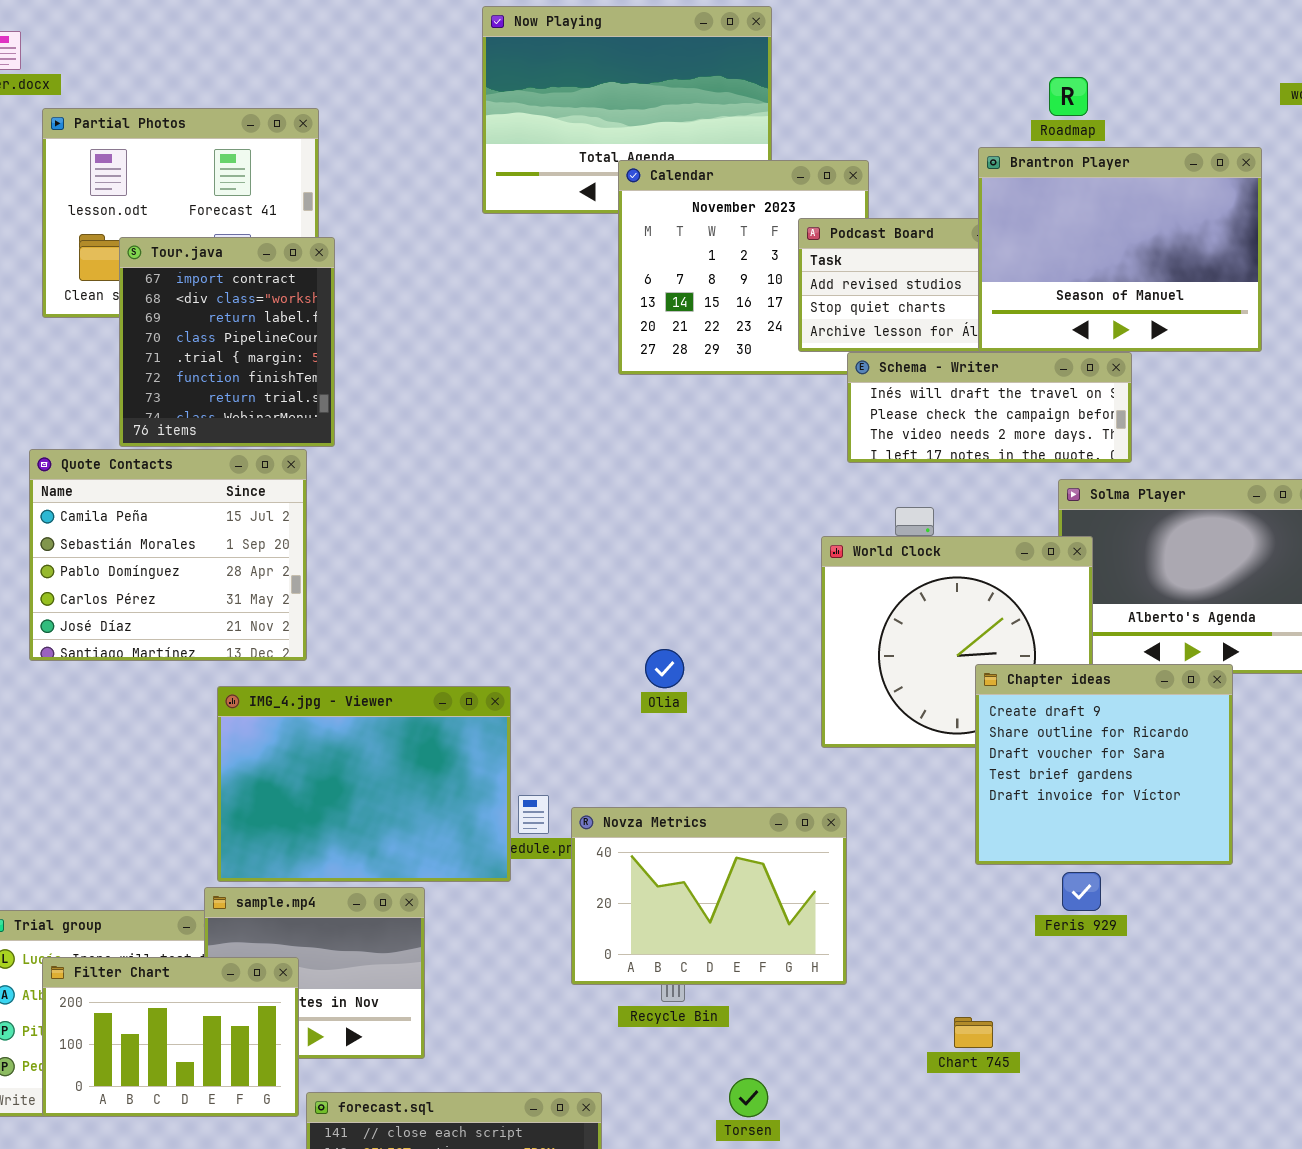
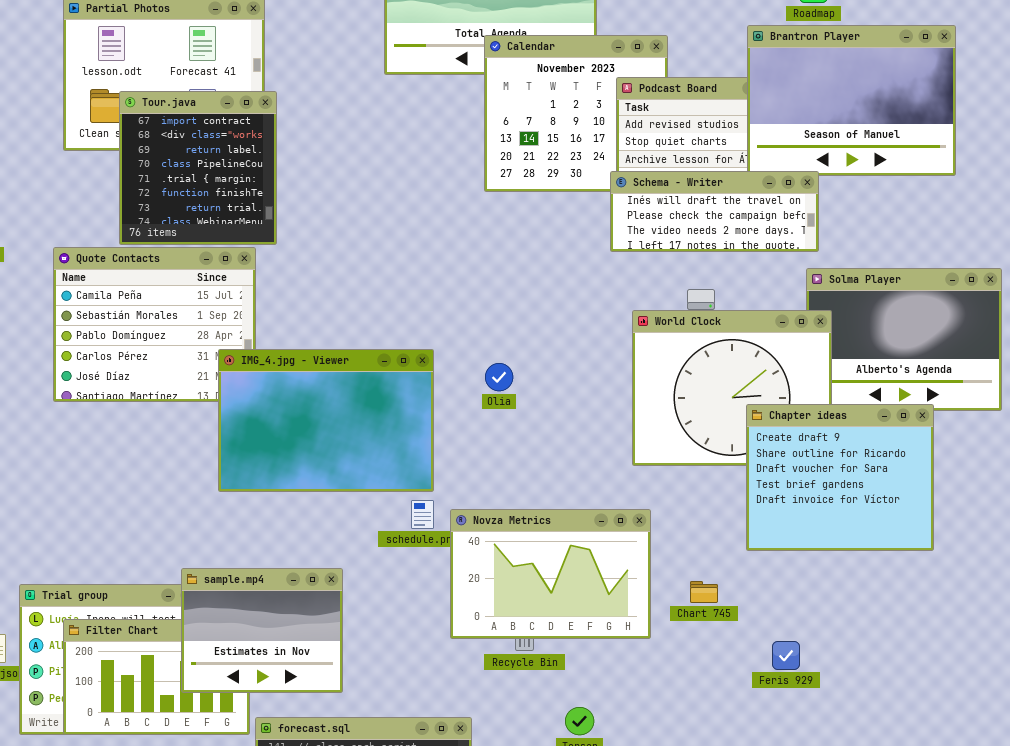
Schema - Writer: [847,352,1132,463] -> [610,171,819,252], moved
Olia: [645,649,684,688] -> [485,363,513,391], moved
IMG_4.jpg - Viewer: [217,686,511,882] -> [218,349,434,492], moved
Feris 929: [1062,872,1101,911] -> [772,641,800,670], moved
sample.mp4: [204,887,425,1059] -> [181,568,343,693], raised
Chart 745: [954,1017,993,1048] -> [690,581,718,603], moved

